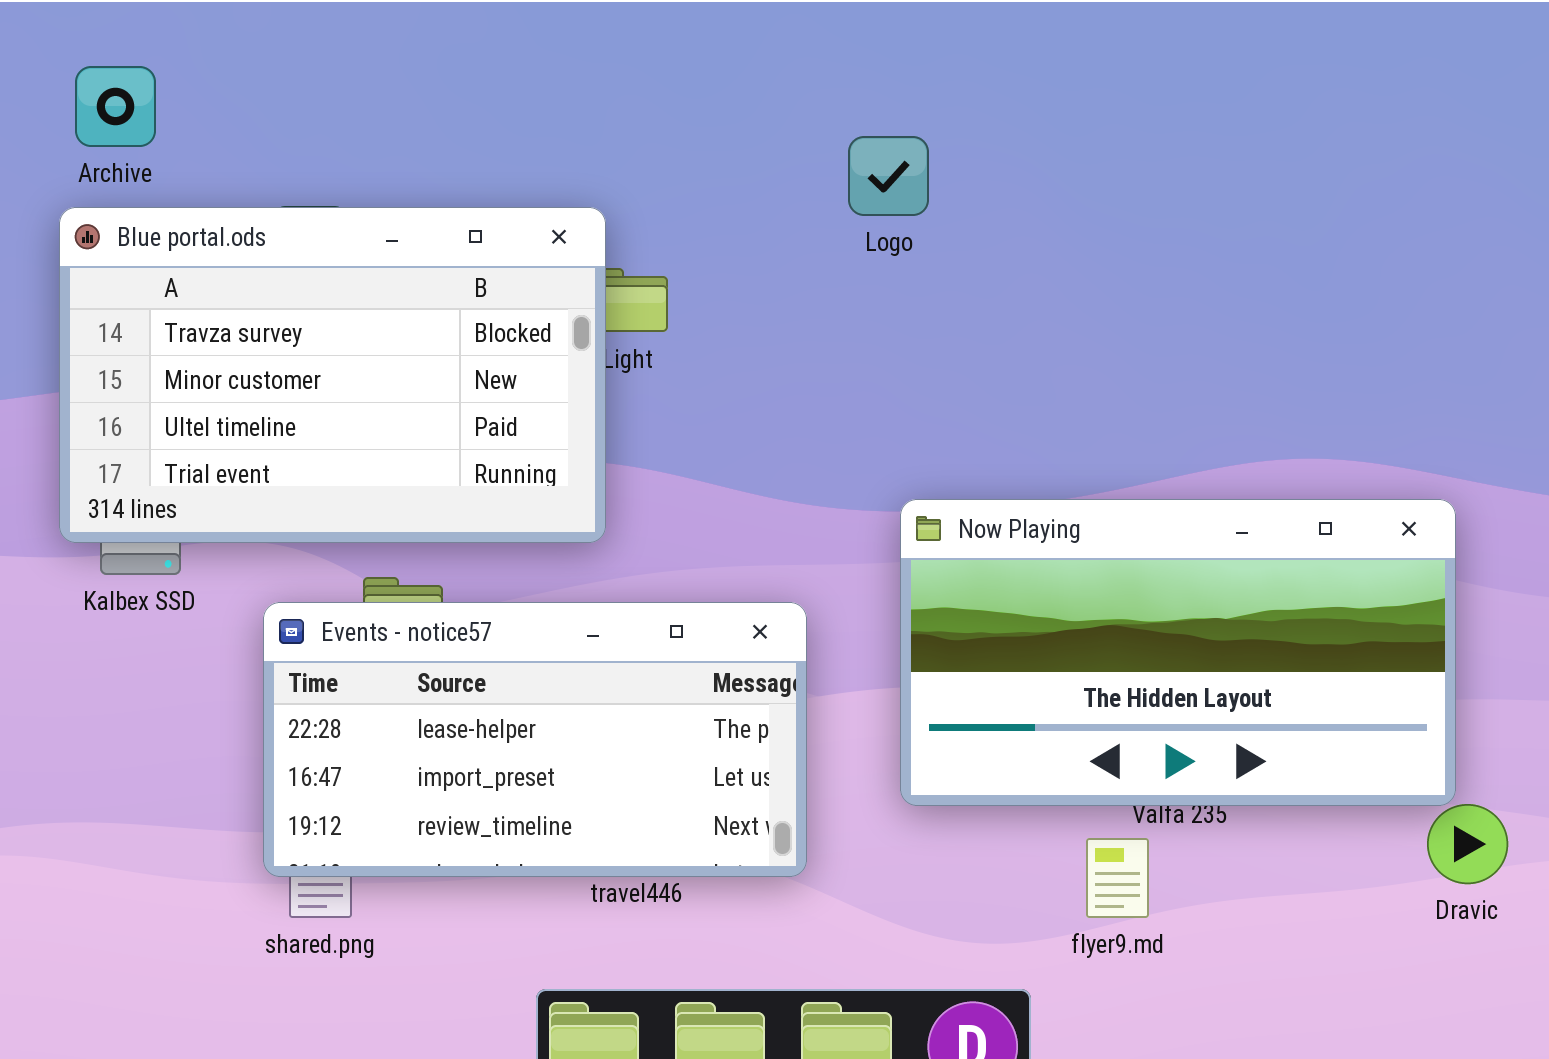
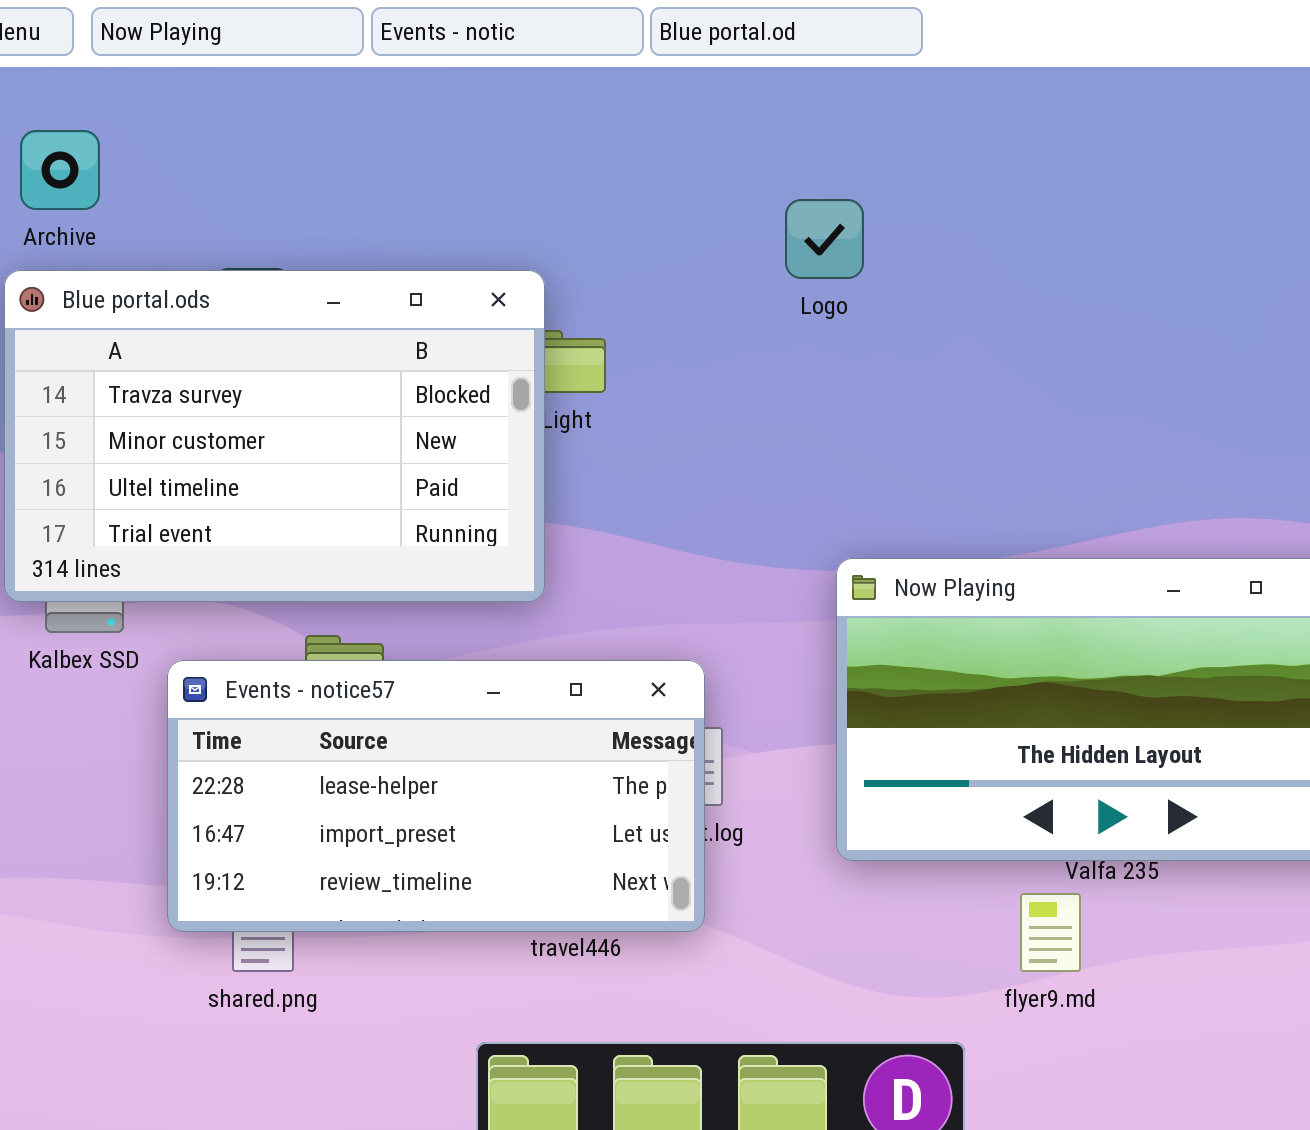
Events - notice57: [263,602,807,877] -> [167,660,705,932], moved

